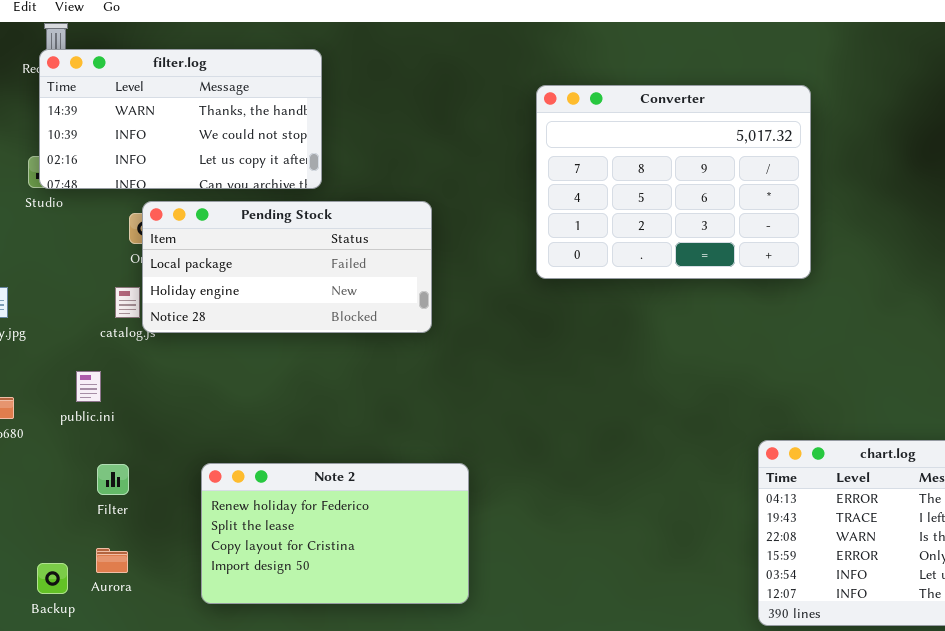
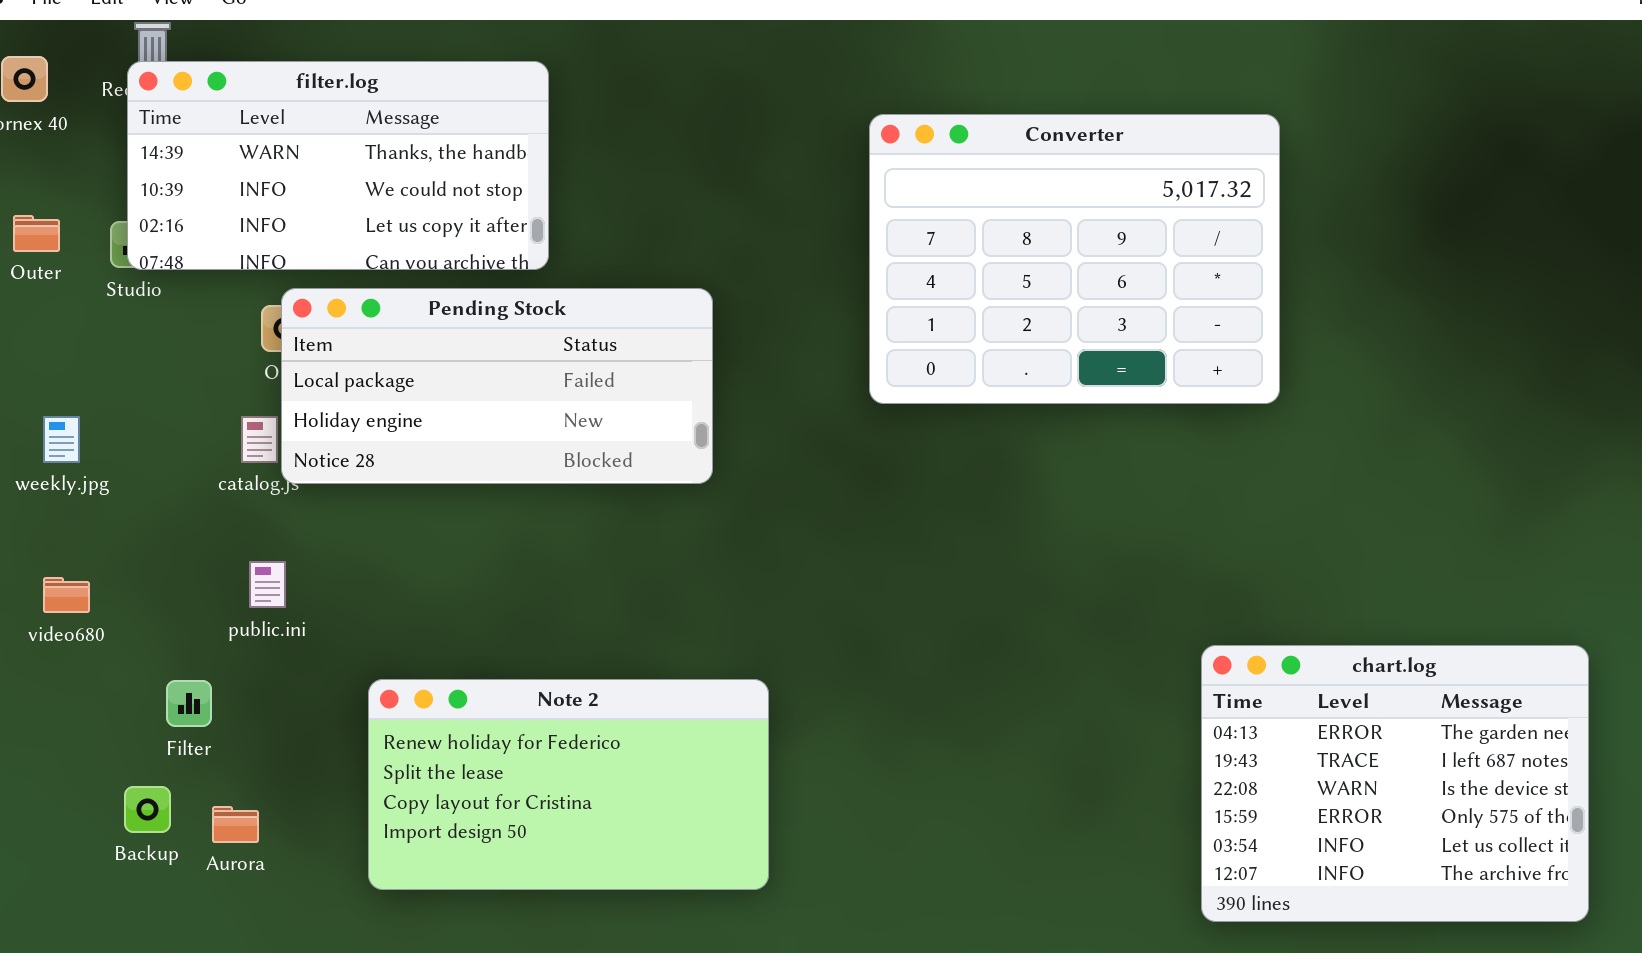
public.ini: [76,371,101,402] -> [249,561,286,608], moved
Filter: [97,464,129,495] -> [166,680,212,727], moved
Backup: [37,563,68,594] -> [124,786,171,833], moved

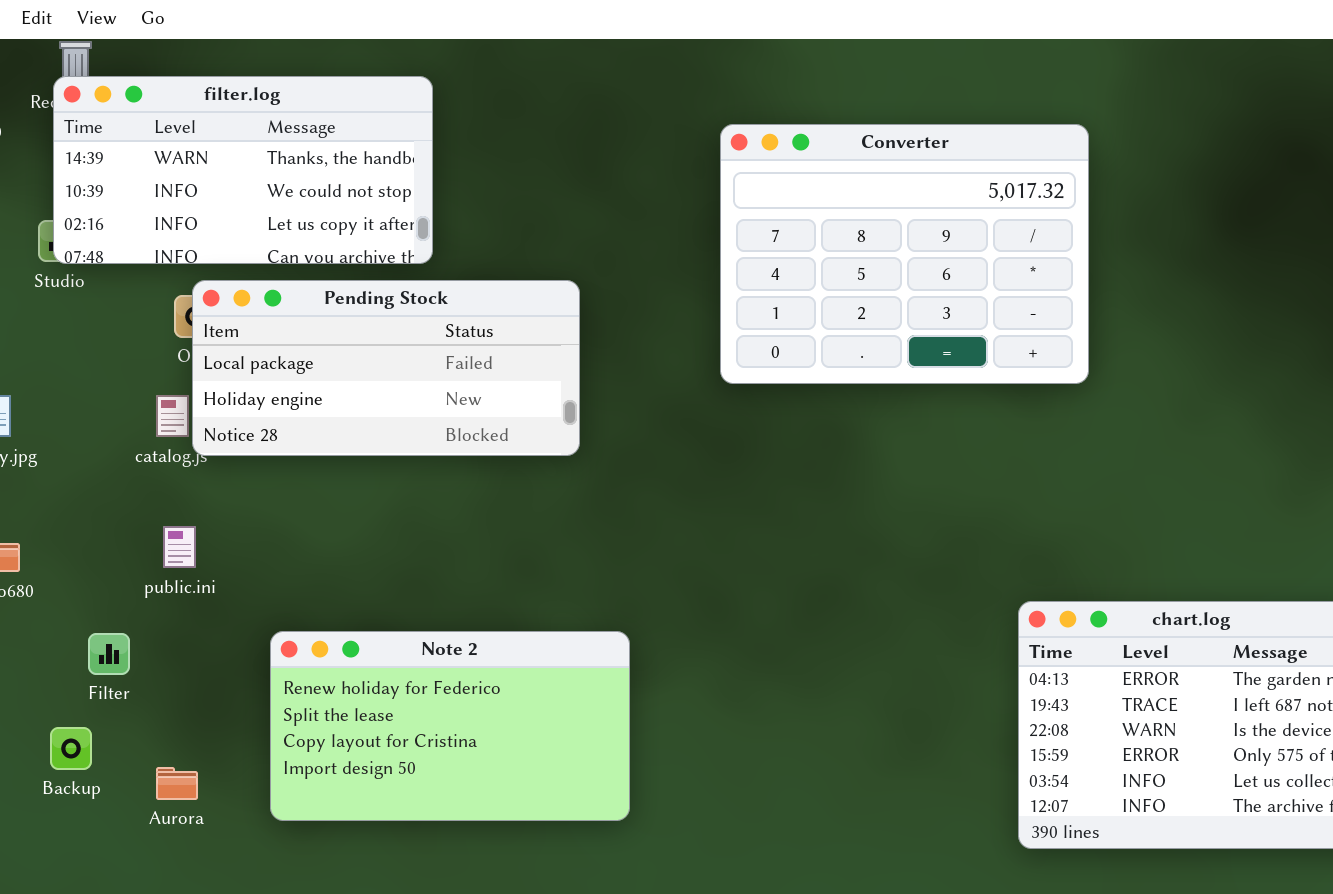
Aurora: [212,806,259,843] -> [156,767,198,800], moved

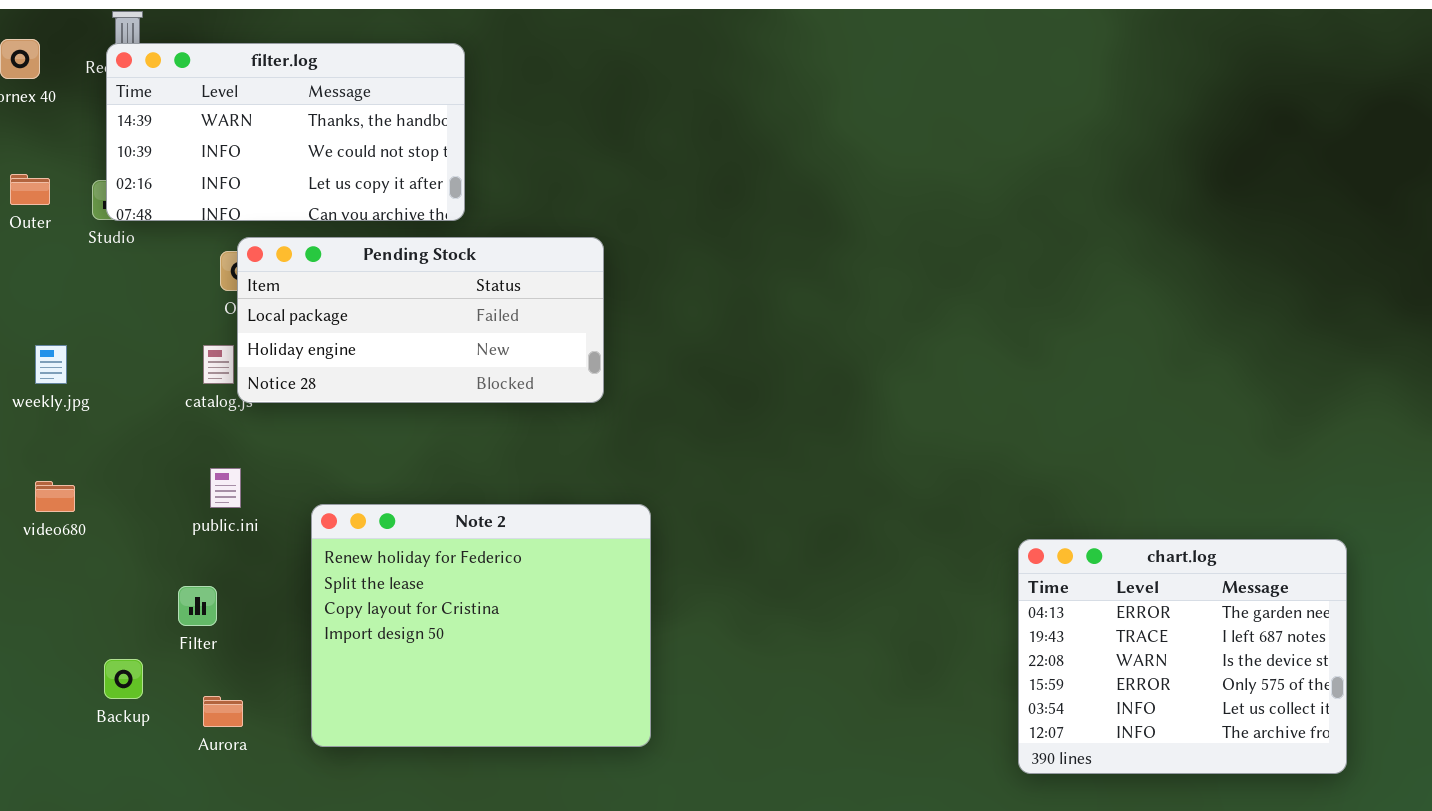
Converter: [720,124,1089,384] -> none, closed
Note 2: [270,631,630,821] -> [311,504,651,747], resized
Filter: [88,633,130,675] -> [178,586,217,626], moved

